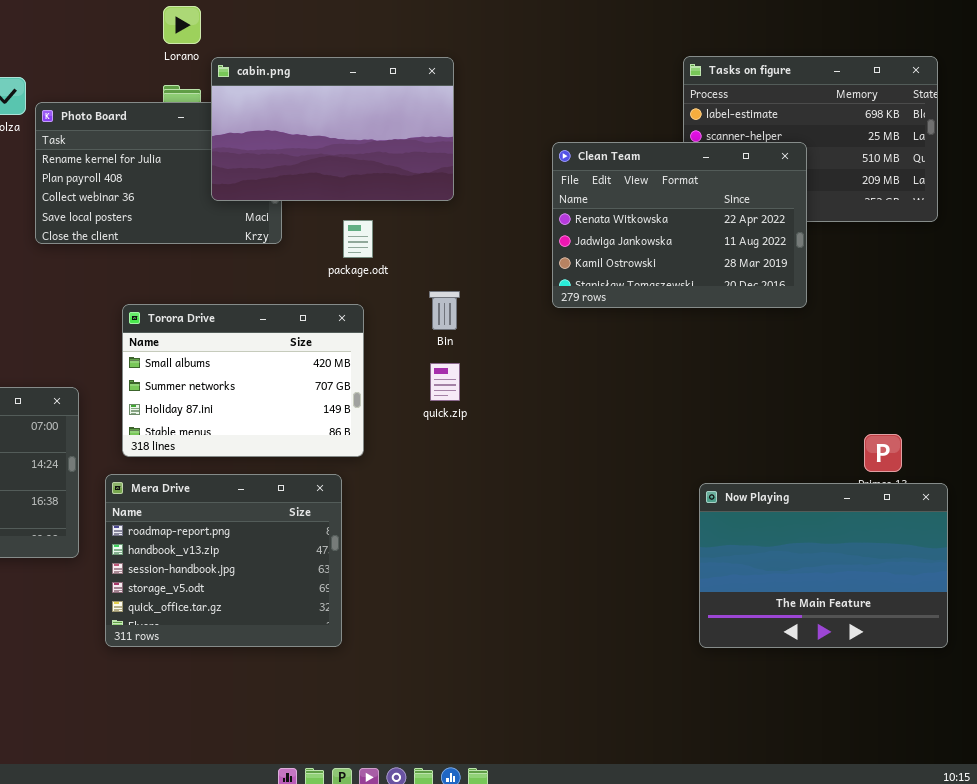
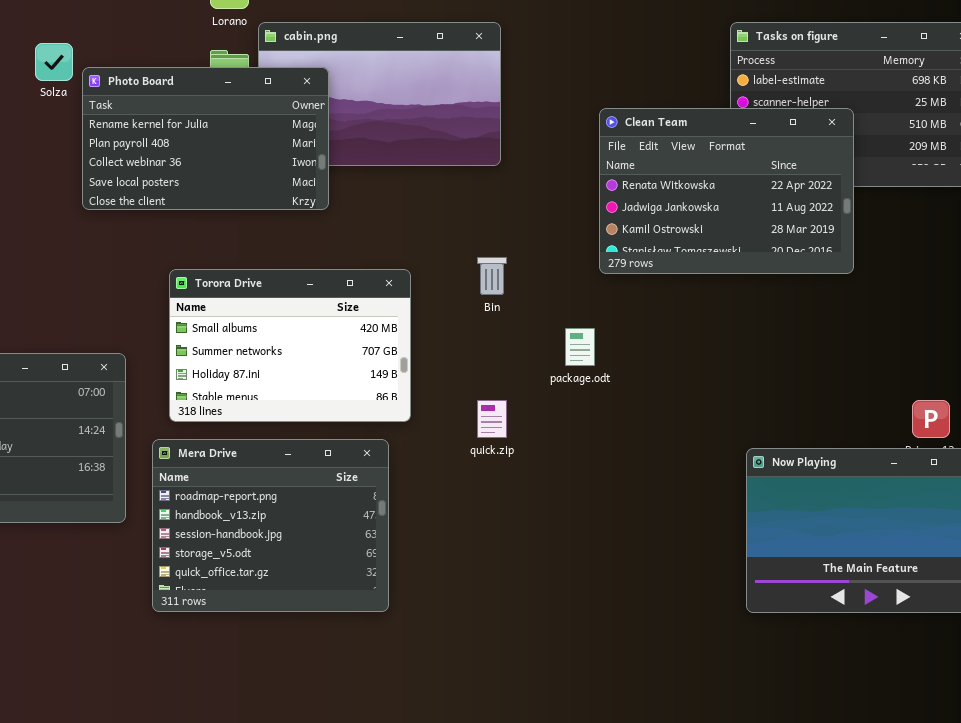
Photo Board: [35,102,282,244] -> [82,67,329,210], raised
package.odt: [343,220,373,258] -> [565,328,595,366], moved
quick.zip: [430,363,460,401] -> [477,400,507,438], moved

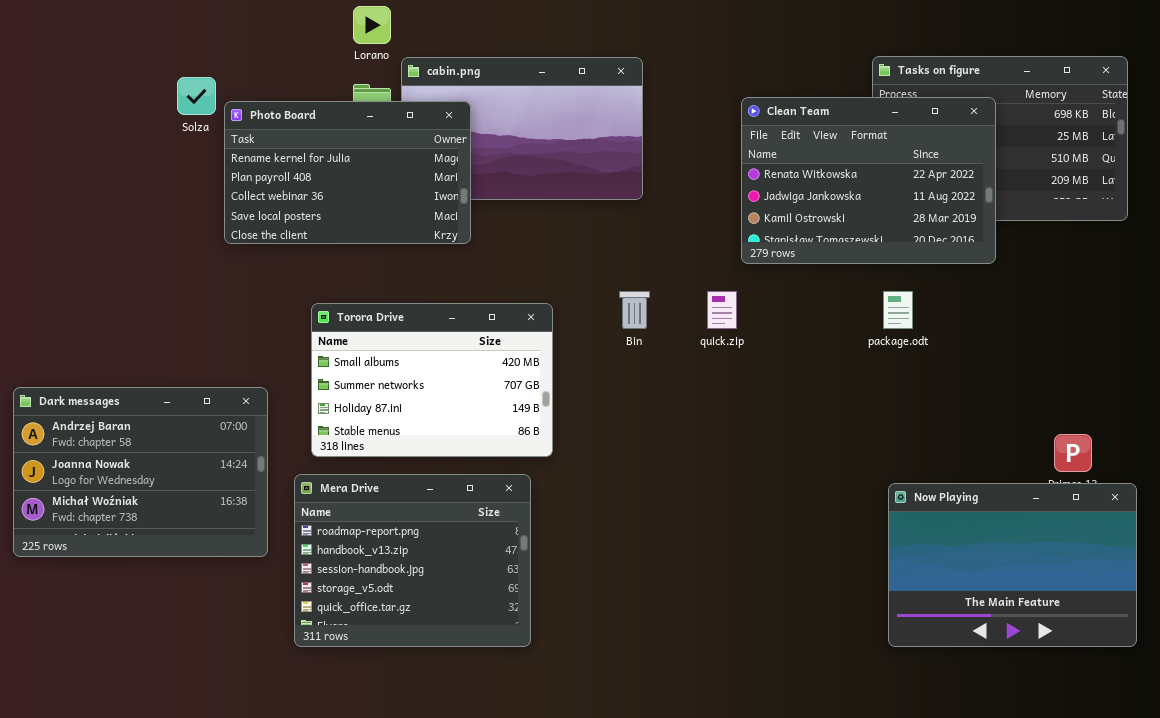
Clean Team: [599,108,854,274] -> [741,97,996,264], moved
package.odt: [565,328,595,366] -> [883,291,913,329], moved
quick.zip: [477,400,507,438] -> [707,291,737,329], moved

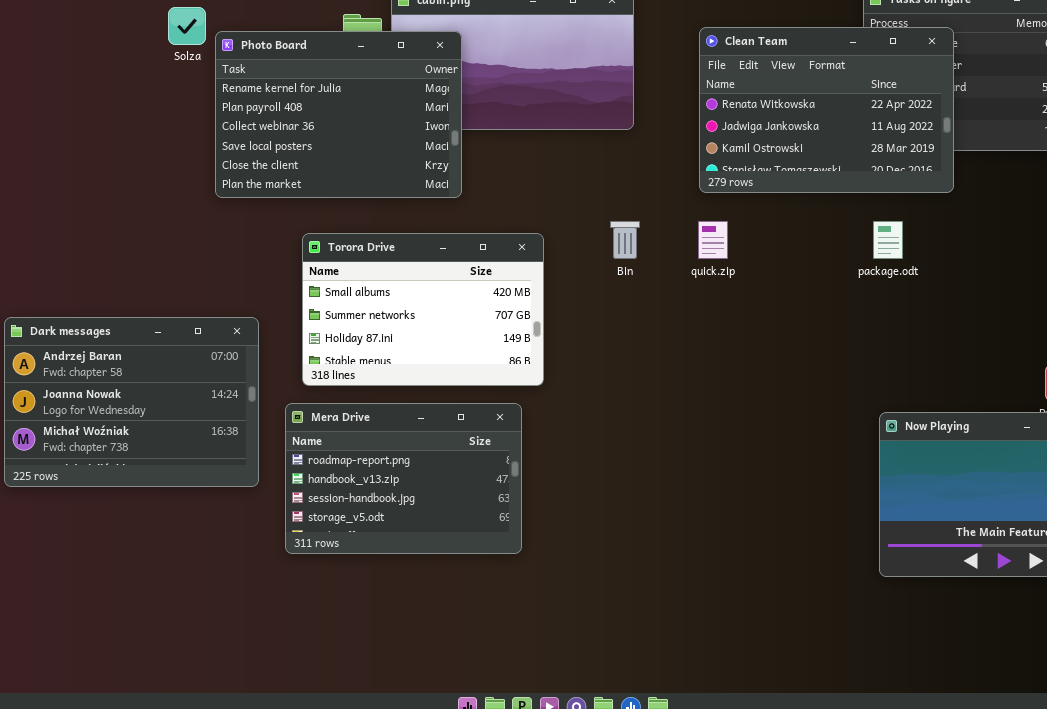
Clean Team: [741,97,996,264] -> [699,27,954,193], moved
Photo Board: [224,101,471,244] -> [215,31,462,198], resized
Mera Drive: [294,474,531,647] -> [285,403,522,554], resized

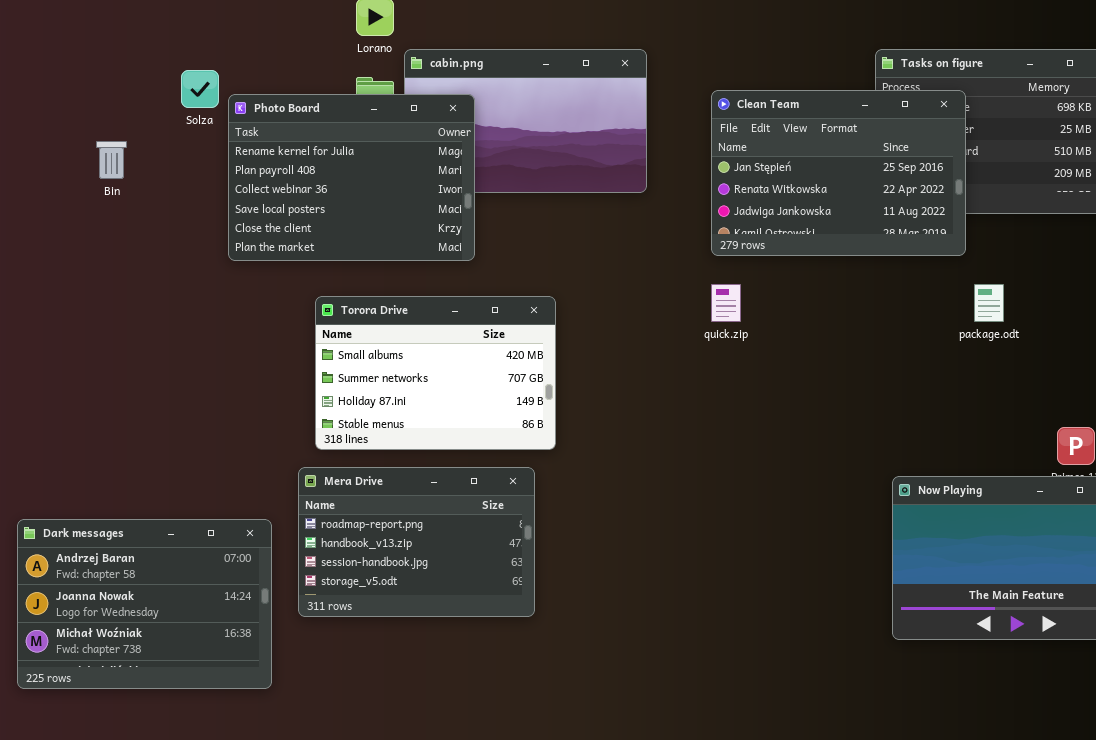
Clean Team: [699,27,954,193] -> [711,90,966,256], scrolled up 1 row
Bin: [610,221,640,259] -> [96,141,127,179], moved
package.odt: [873,221,903,259] -> [974,284,1004,322], moved
Dark messages: [4,317,259,487] -> [17,519,272,689], moved

